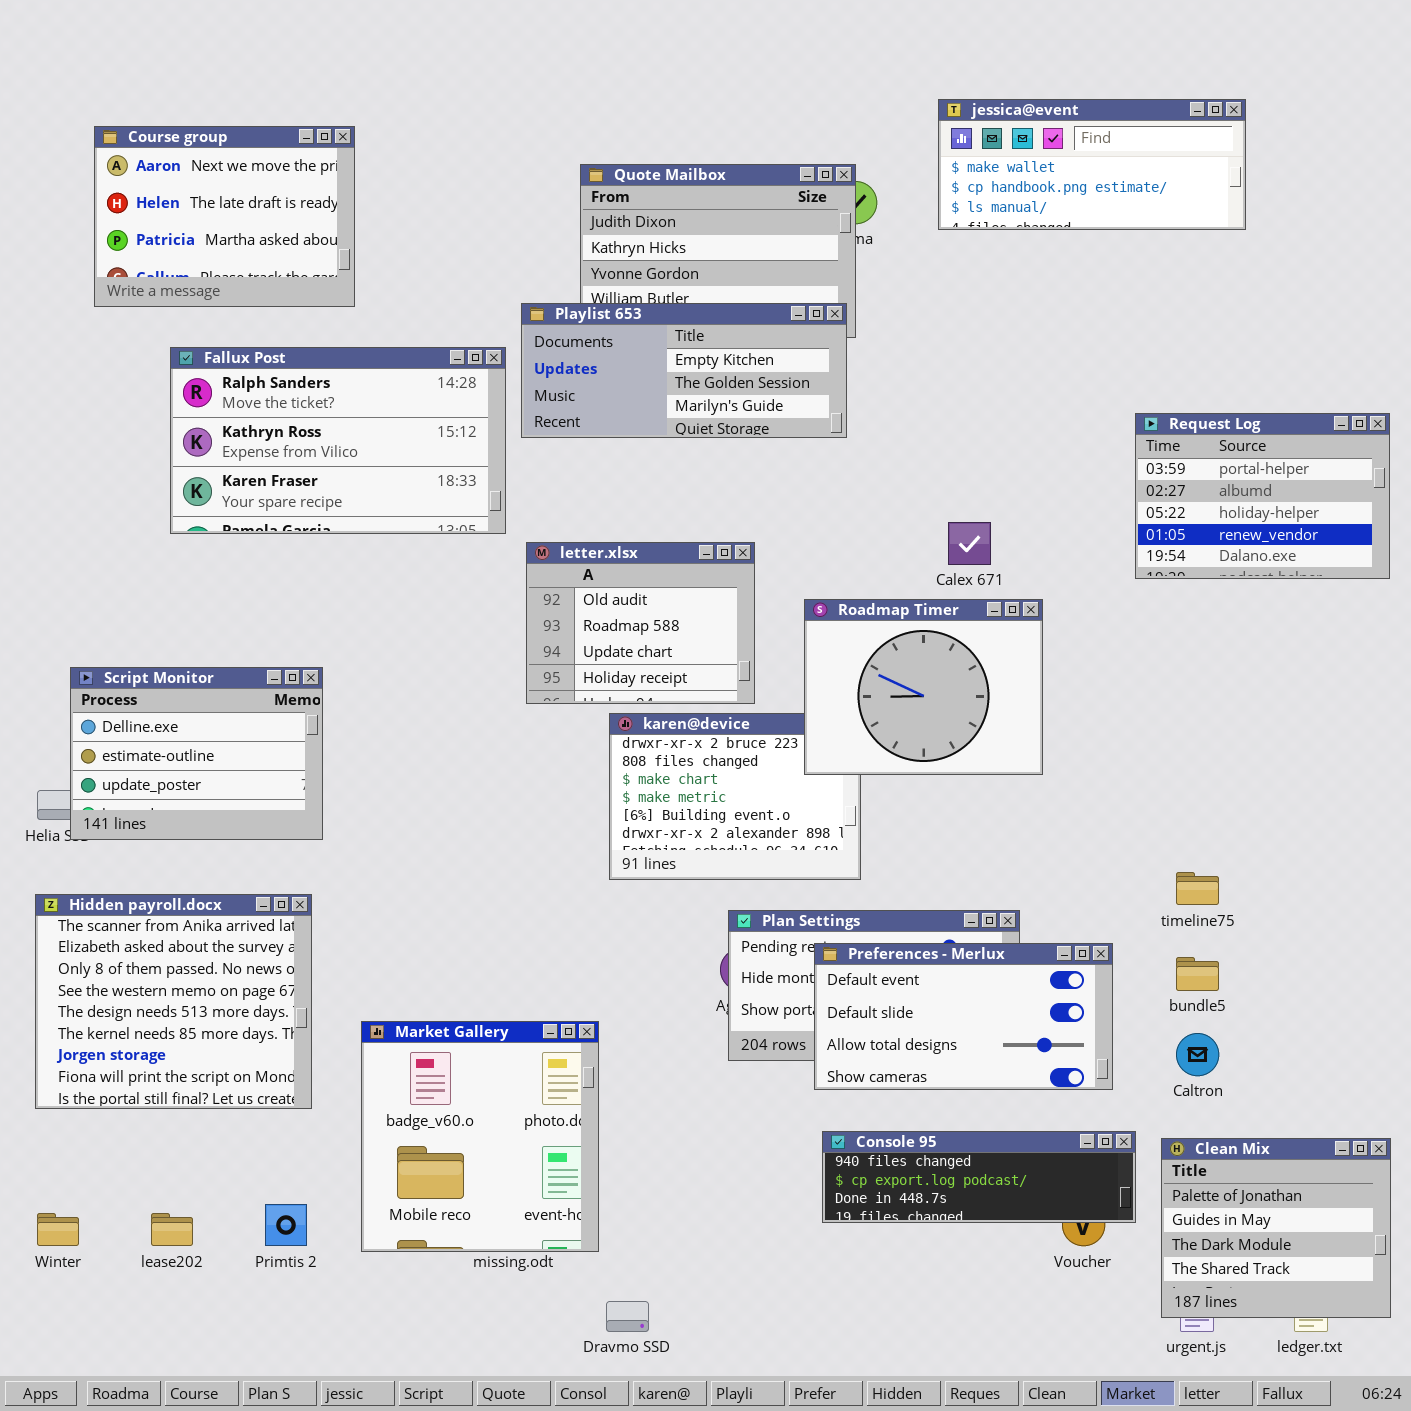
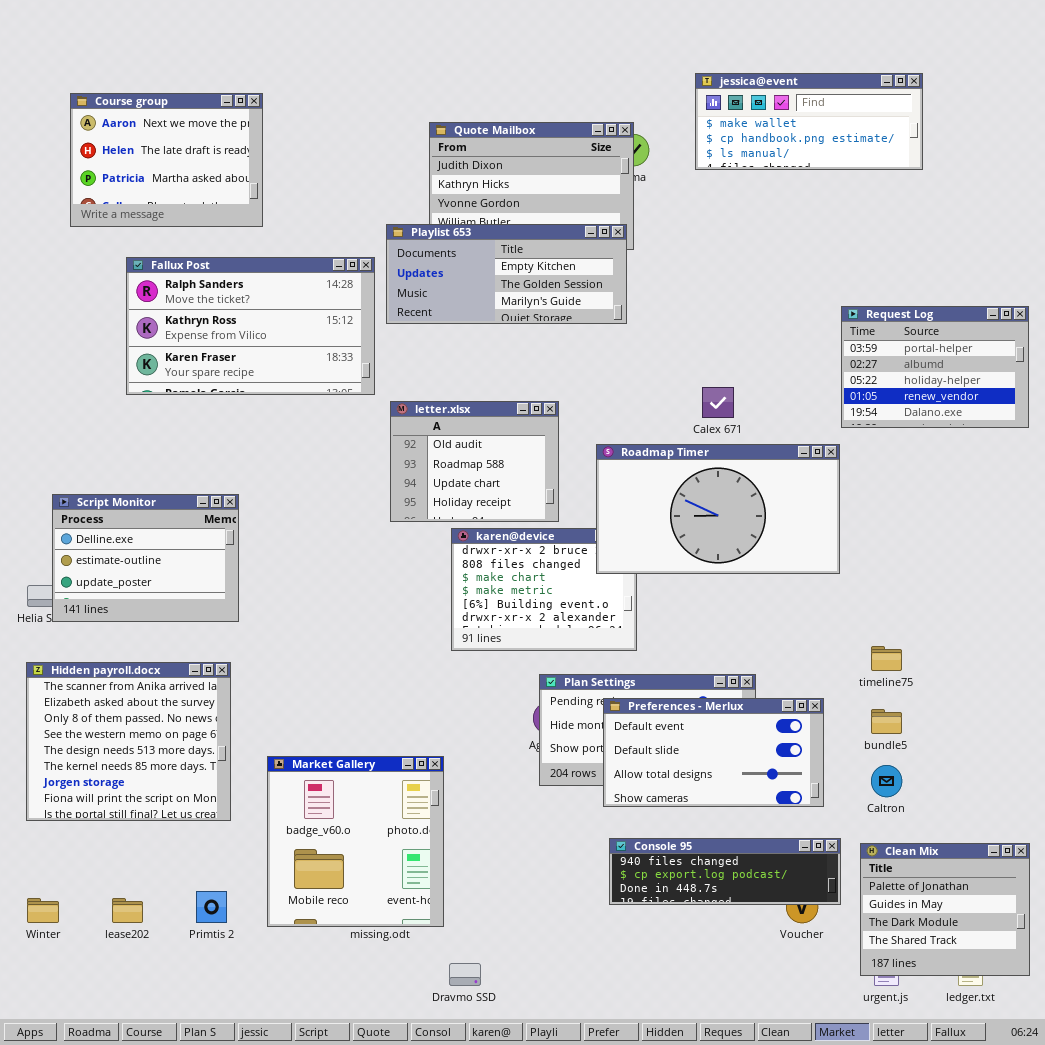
Roadmap Timer: [804,599,1043,775] -> [596,444,840,574], resized

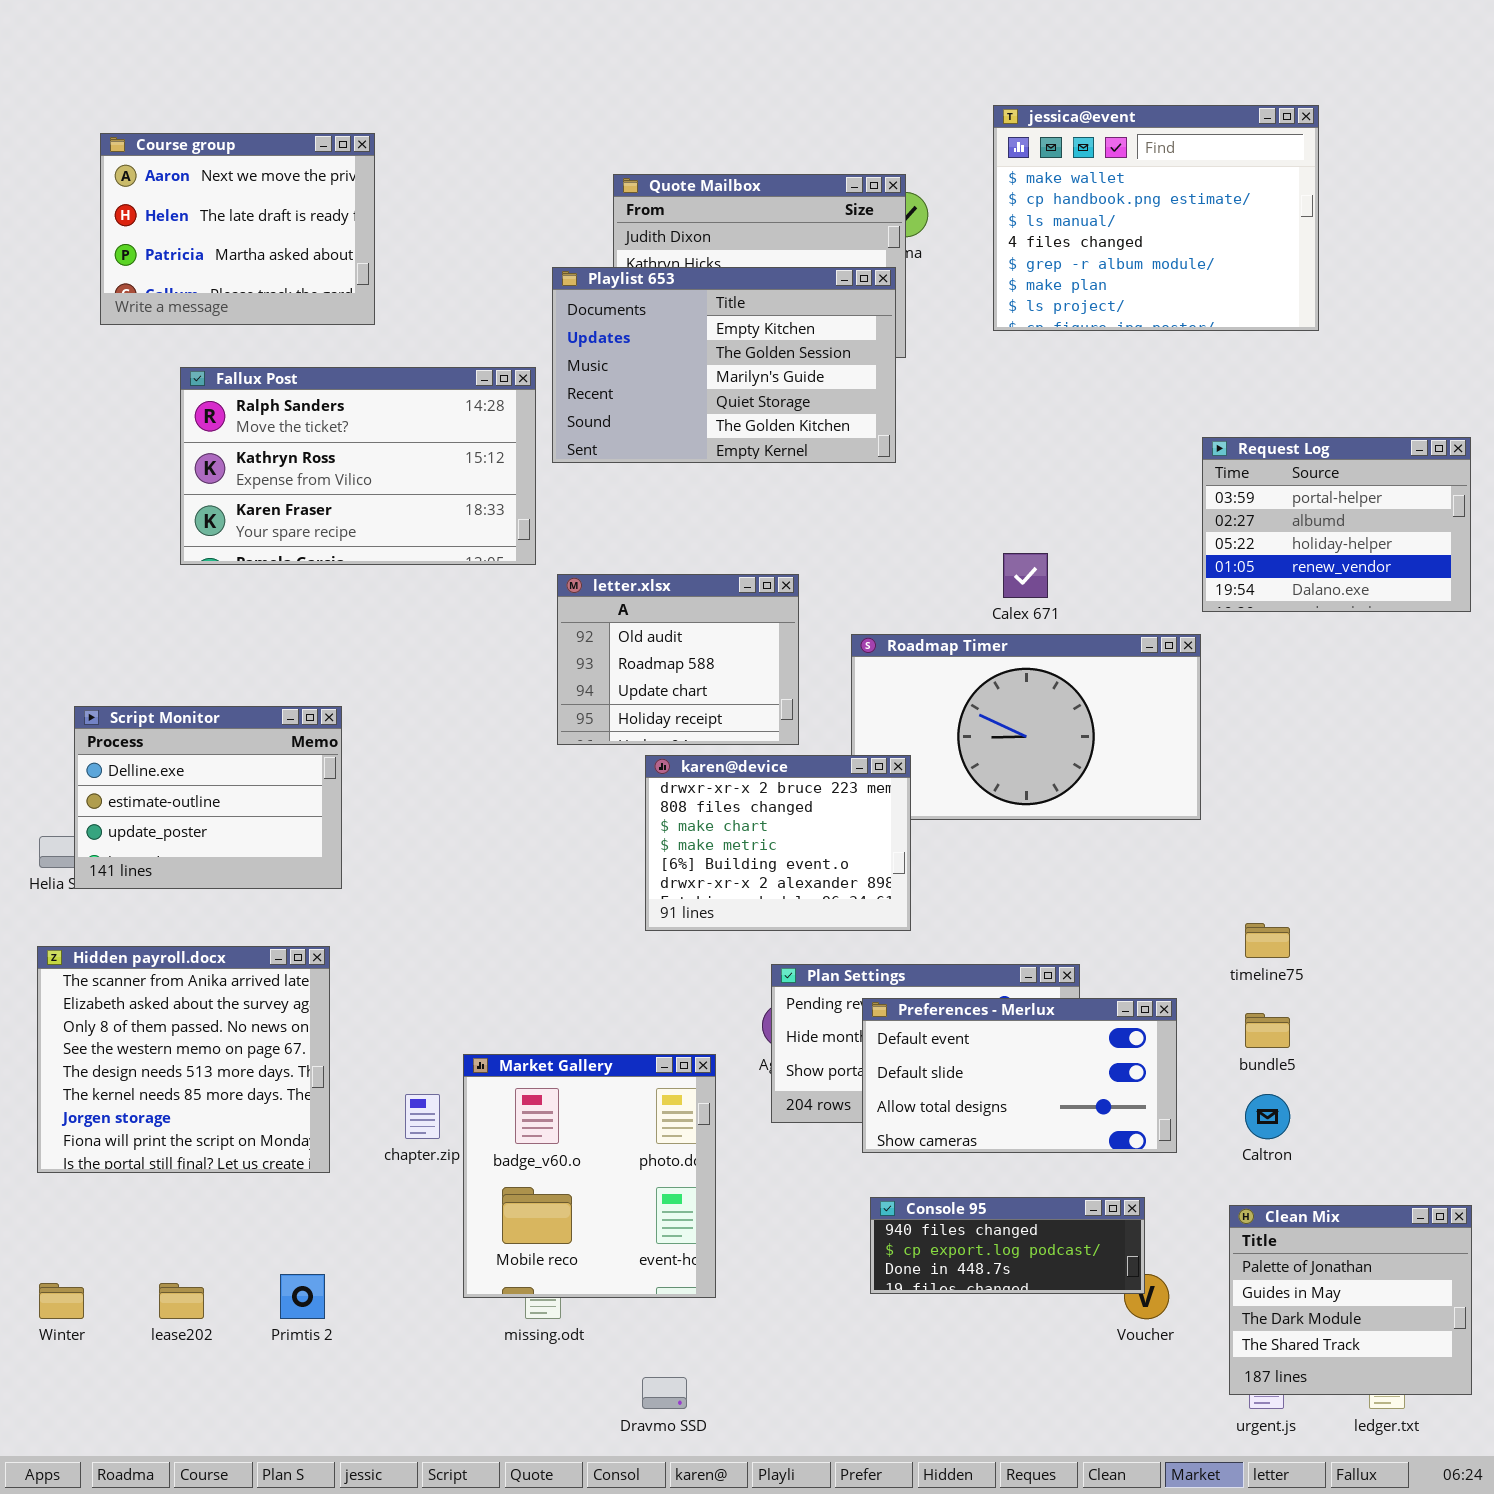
jessica@event: [695,73,923,170] -> [993,105,1319,331], resized
Playlist 653: [386,224,627,324] -> [552,267,896,463], resized
karen@device: [451,528,637,651] -> [645,755,911,931], raised
Market Gallery: [267,756,444,927] -> [463,1054,716,1298], moved
Console 95: [609,838,841,905] -> [870,1197,1145,1294], resized

